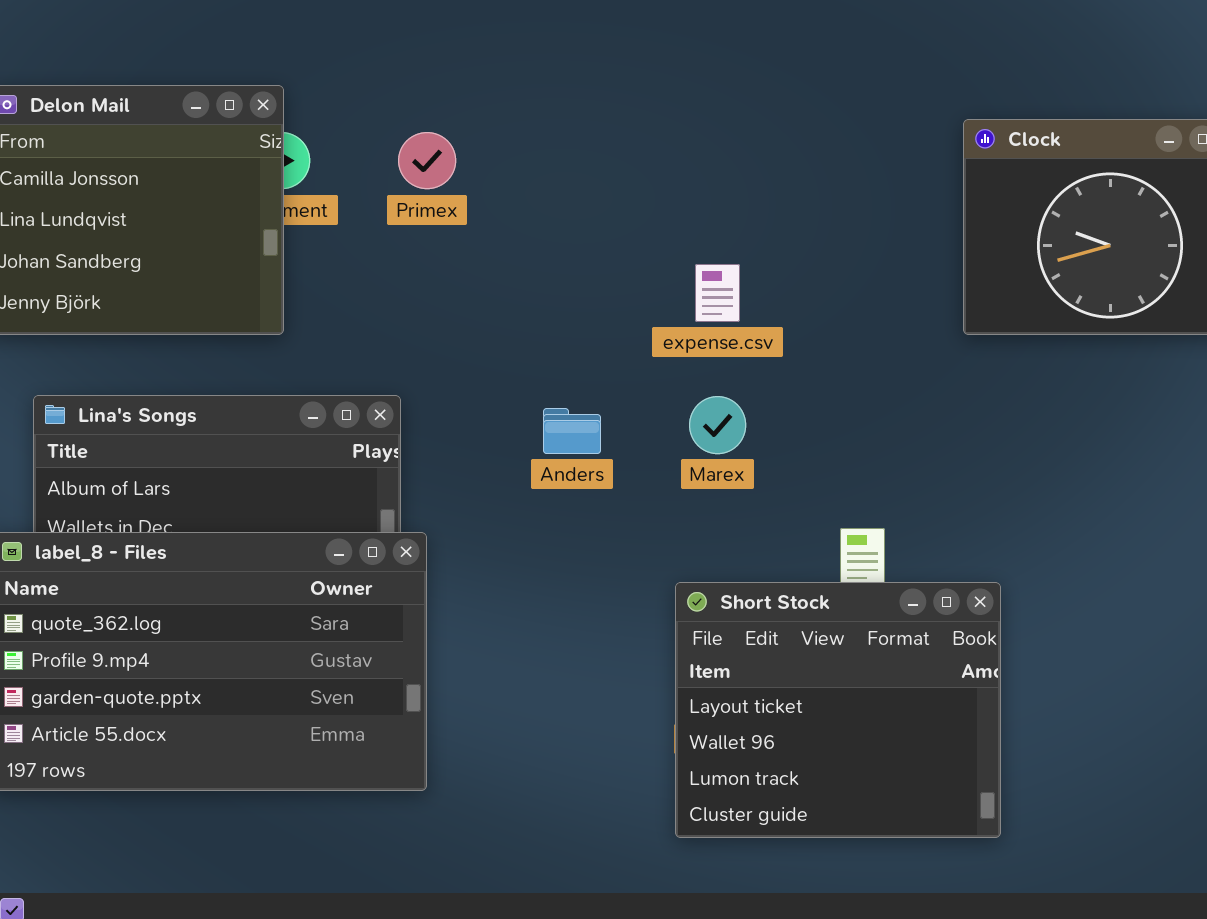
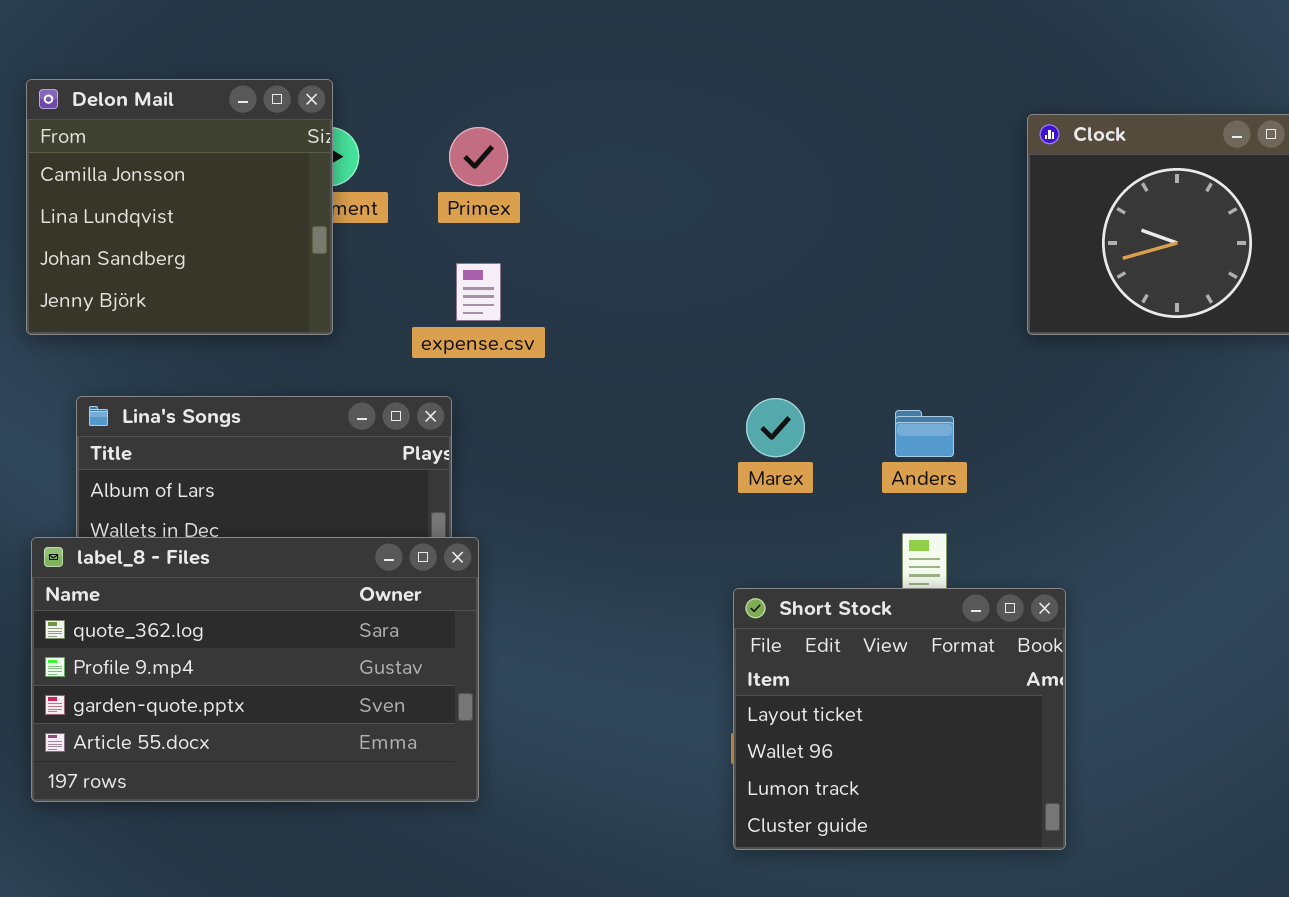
expense.csv: [695,264,740,322] -> [456,263,501,321], moved
Anders: [543,408,601,454] -> [895,410,954,457], moved

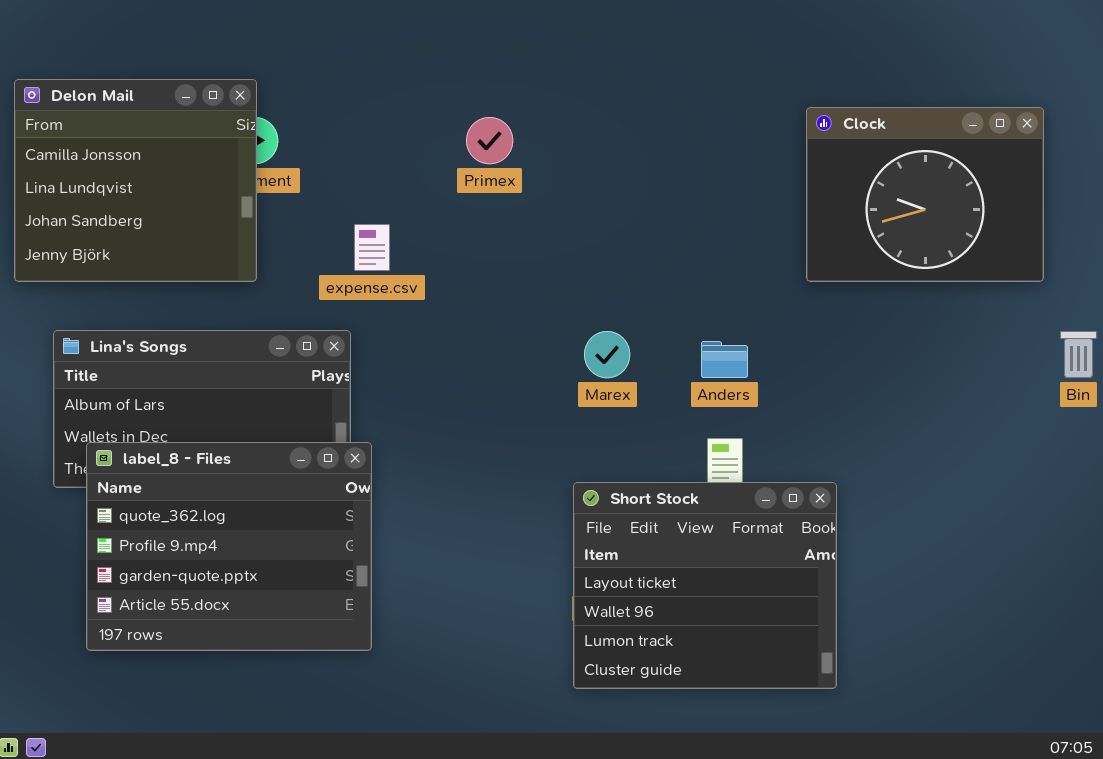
Primex: [449,127,508,186] -> [466,117,513,164], moved
label_8 - Files: [31,537,479,802] -> [86,442,372,651], resized

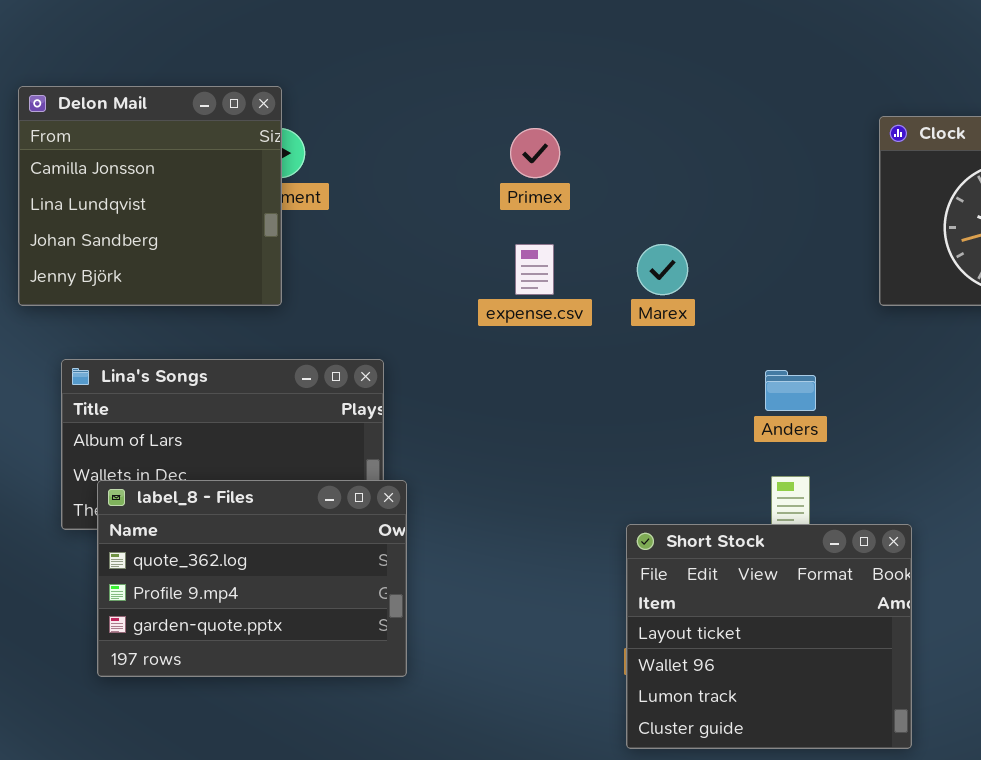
expense.csv: [354,224,390,271] -> [515,244,554,295], moved
Marex: [584,331,630,378] -> [637,244,688,295], moved
label_8 - Files: [86,442,372,651] -> [97,480,407,677], resized

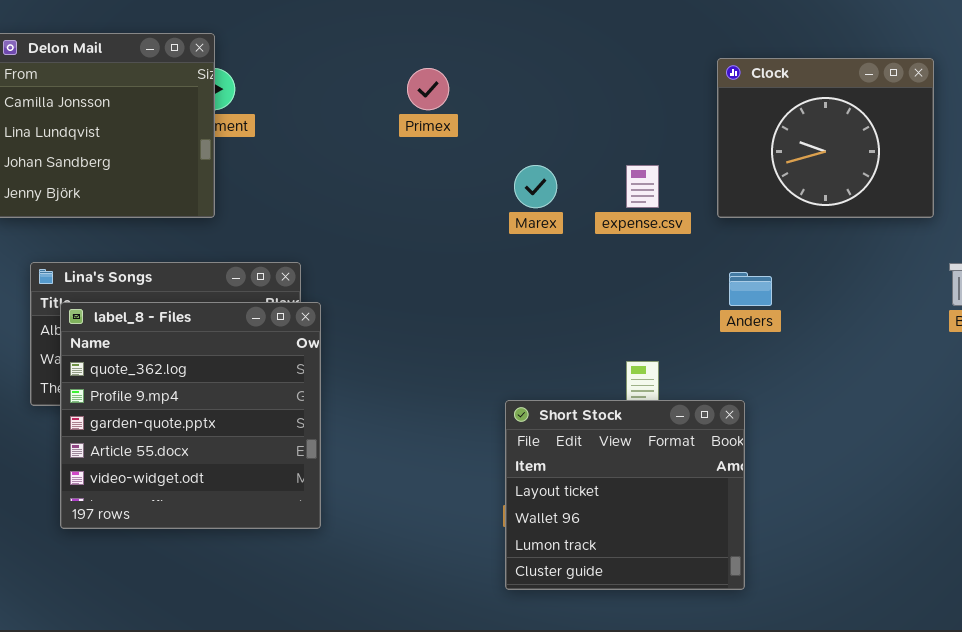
expense.csv: [515,244,554,295] -> [626,165,659,208], moved
Anders: [765,370,816,411] -> [729,272,772,306], moved
label_8 - Files: [97,480,407,677] -> [60,302,321,529], resized

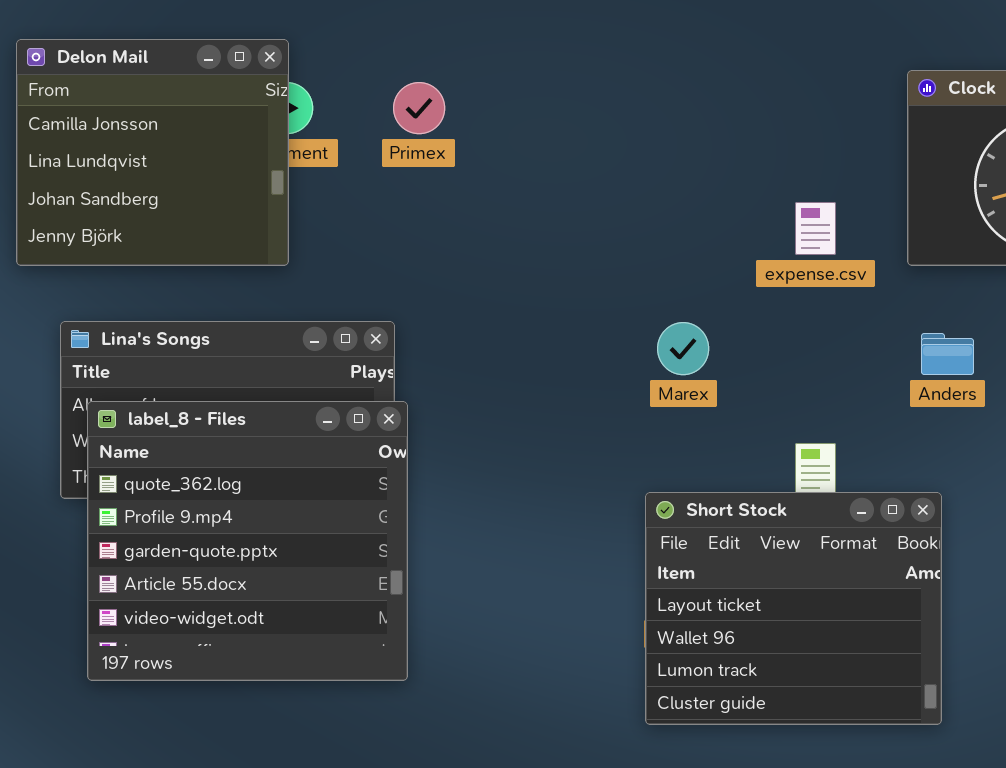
Primex: [407,68,449,110] -> [393,82,445,134], moved
Marex: [514,165,557,208] -> [657,322,709,375], moved
label_8 - Files: [60,302,321,529] -> [87,401,408,681], moved

